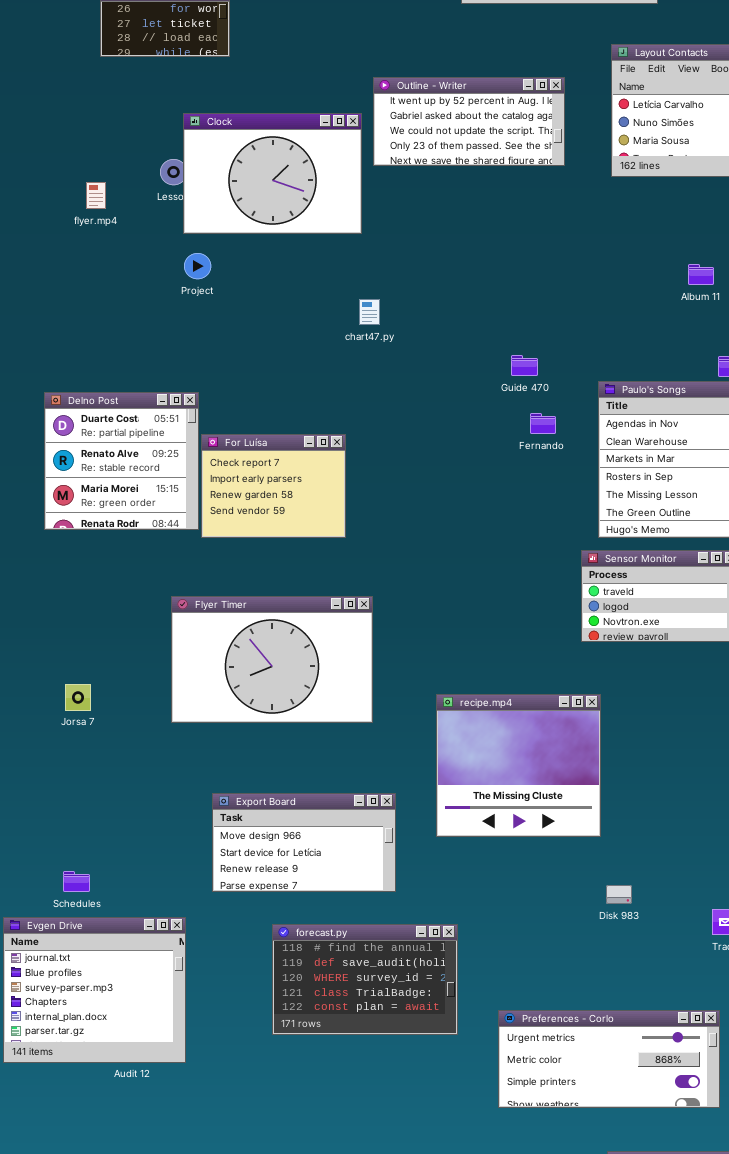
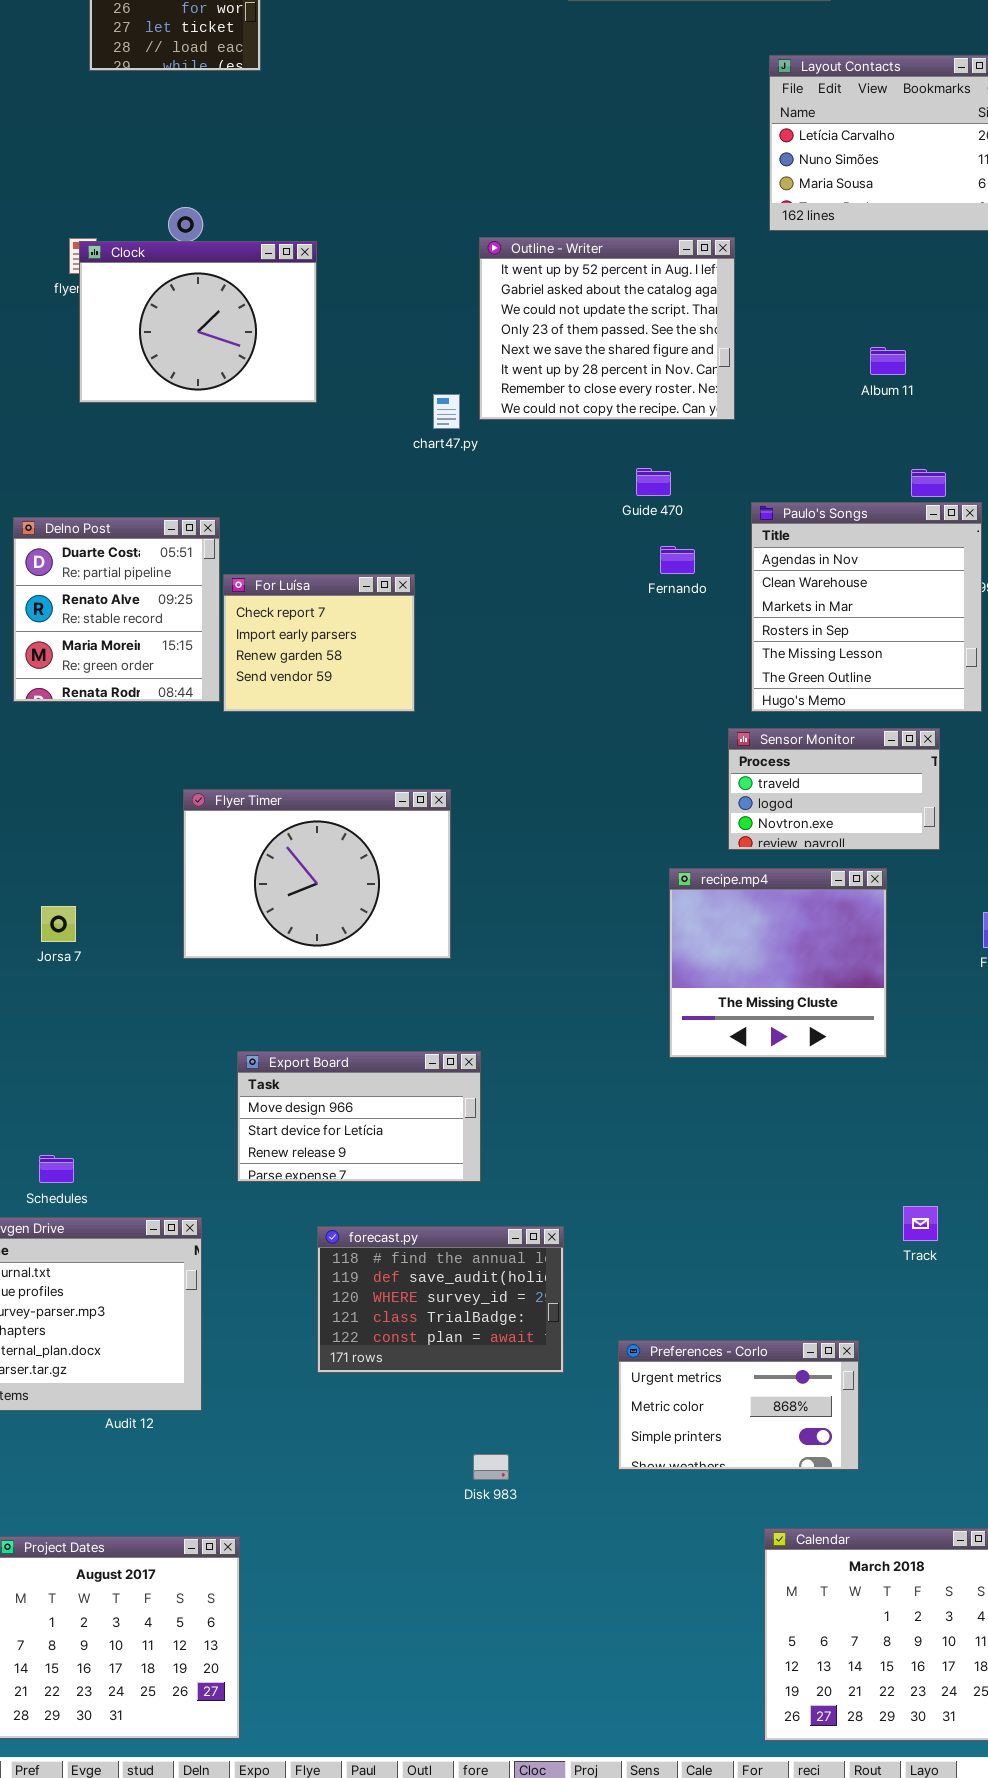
Outline - Writer: [373,77,565,166] -> [479,237,735,420], moved, resized
Clock: [183,113,362,234] -> [79,241,317,403], moved
recipe.mp4: [436,694,601,837] -> [669,868,887,1058], moved
Disk 983: [606,885,632,904] -> [473,1454,509,1480], moved
Preferences - Corlo: [498,1010,720,1108] -> [618,1340,859,1470], resized

